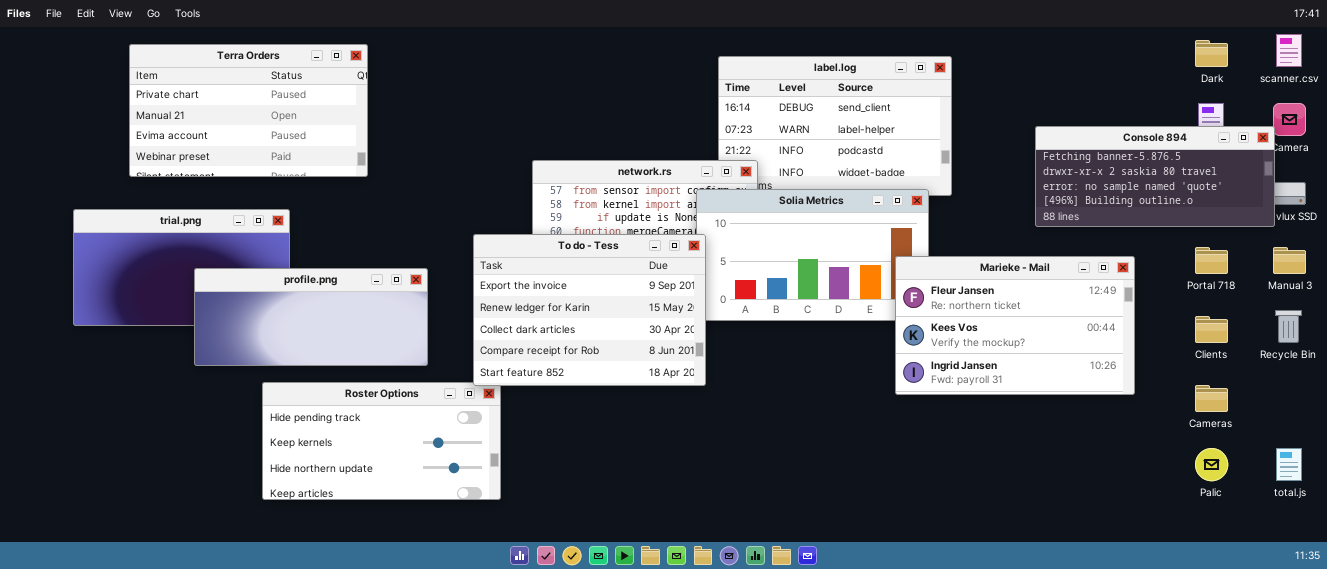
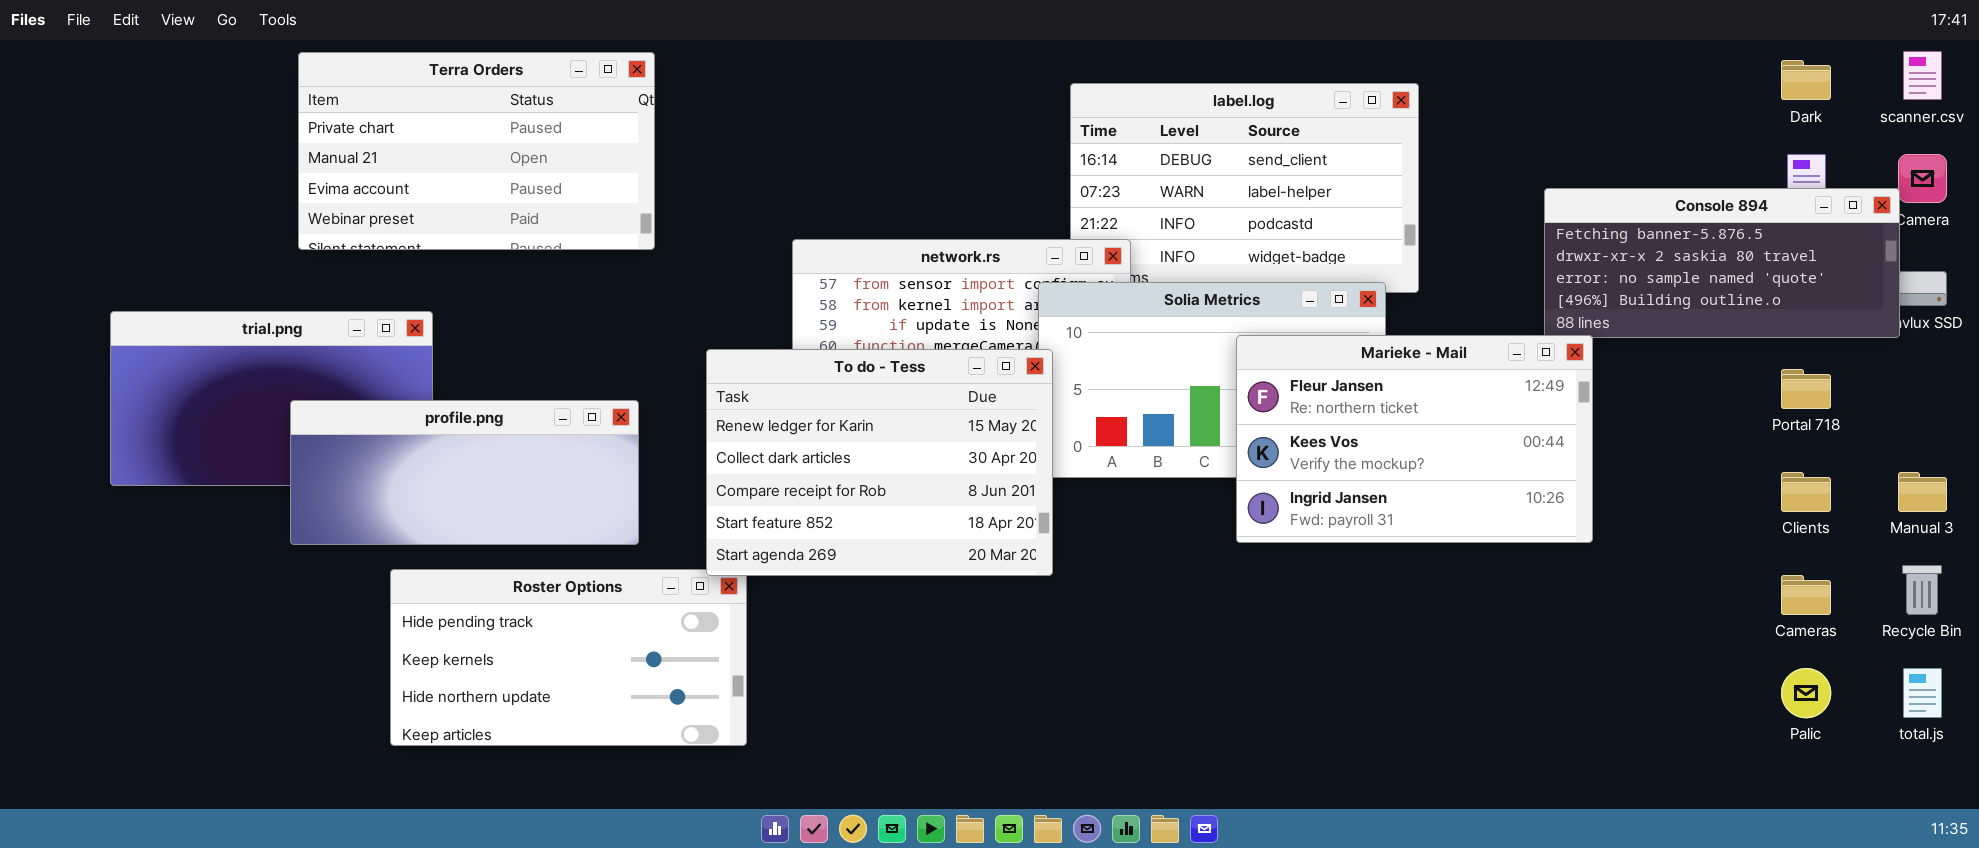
Terra Orders: [129,44,368,177] -> [298,52,655,250], moved
To do - Tess: [473,234,706,386] -> [706,349,1053,576], scrolled down 1 row
Manual 3: [1273,247,1306,274] -> [1898,472,1947,512], moved
Marieke - Mail: [895,256,1135,395] -> [1236,335,1593,543], moved
Recycle Bin: [1275,310,1302,343] -> [1902,565,1942,615], moved

